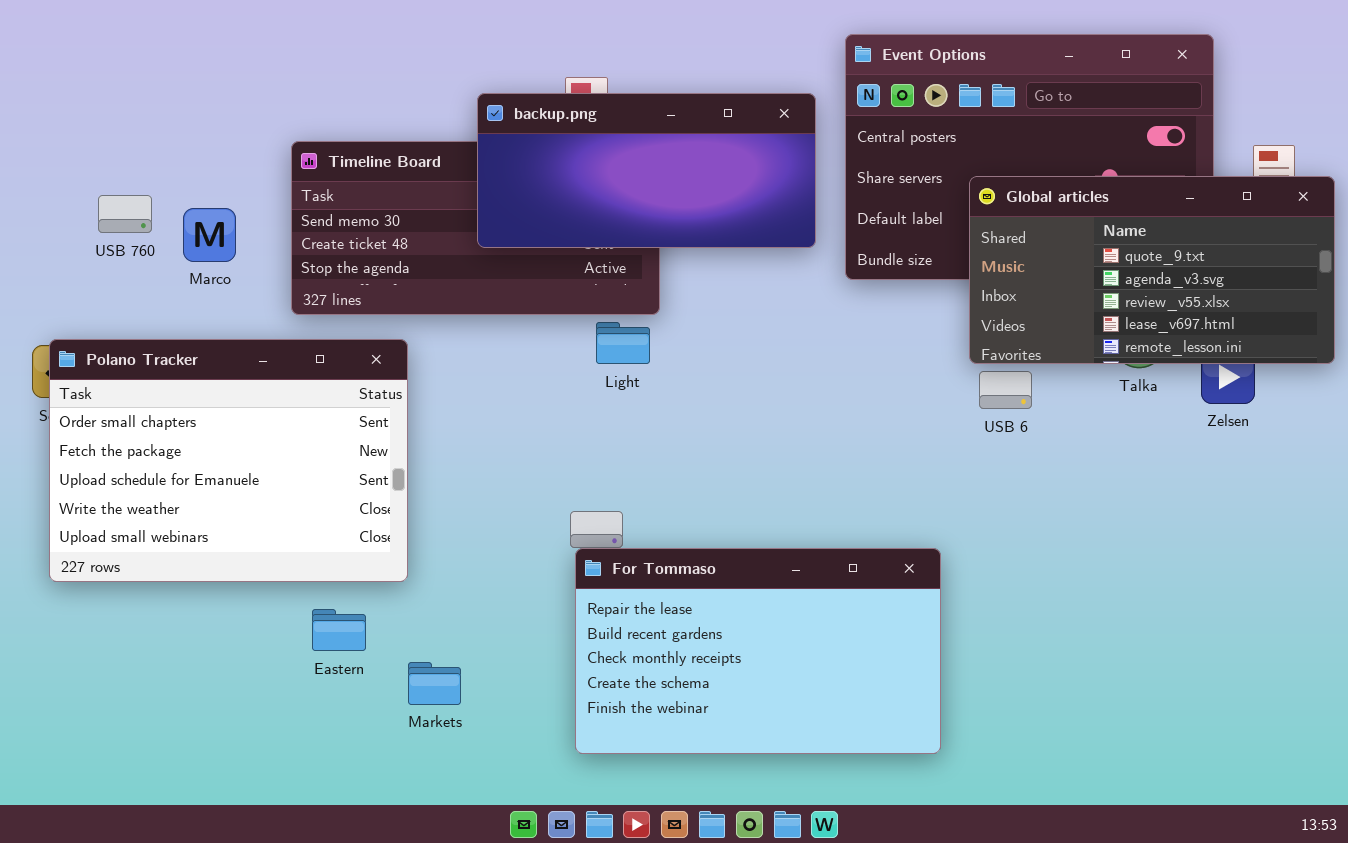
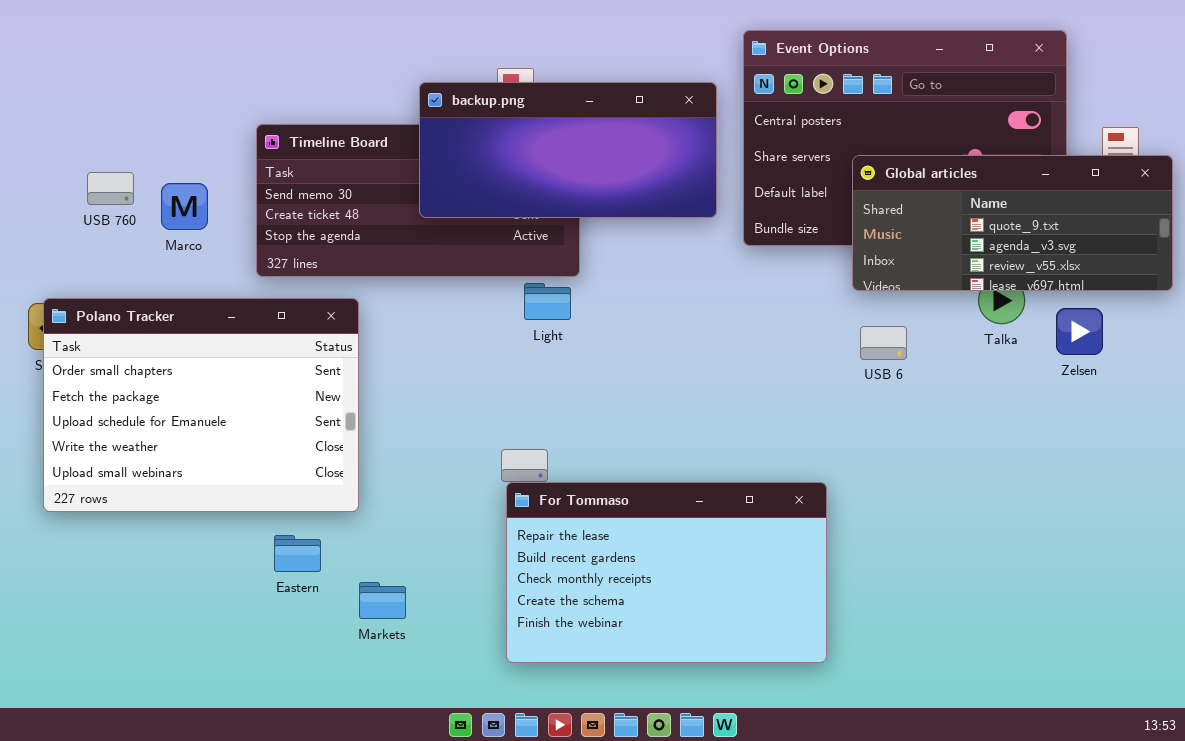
Global articles: [969,176,1335,364] -> [852,155,1173,291], resized

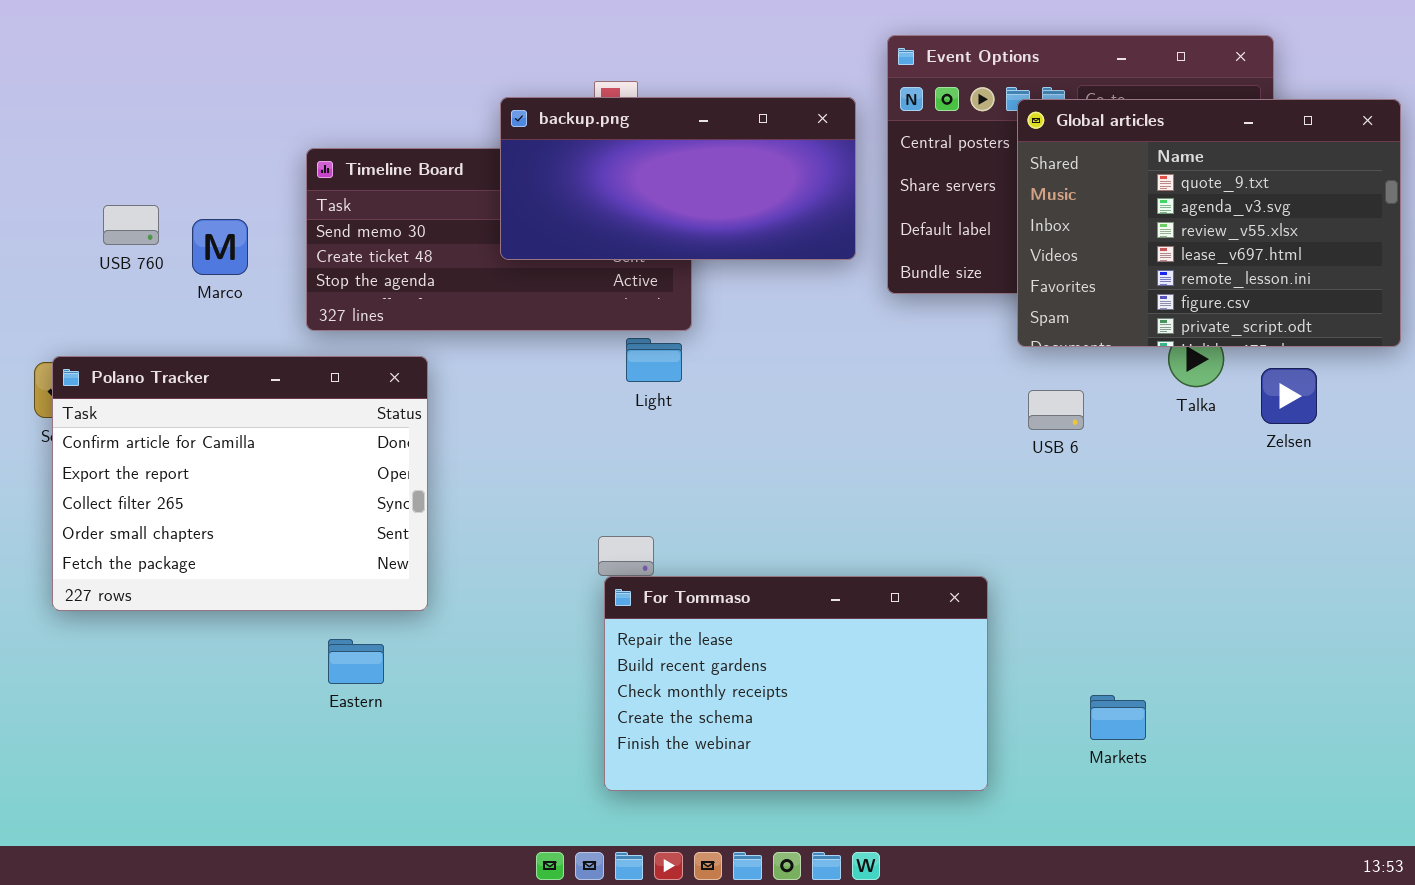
Global articles: [852,155,1173,291] -> [1017,99,1401,347], resized
Polano Tracker: [43,298,359,512] -> [52,356,428,611], scrolled up 3 rows
Markets: [359,582,406,619] -> [1090,695,1146,740], moved

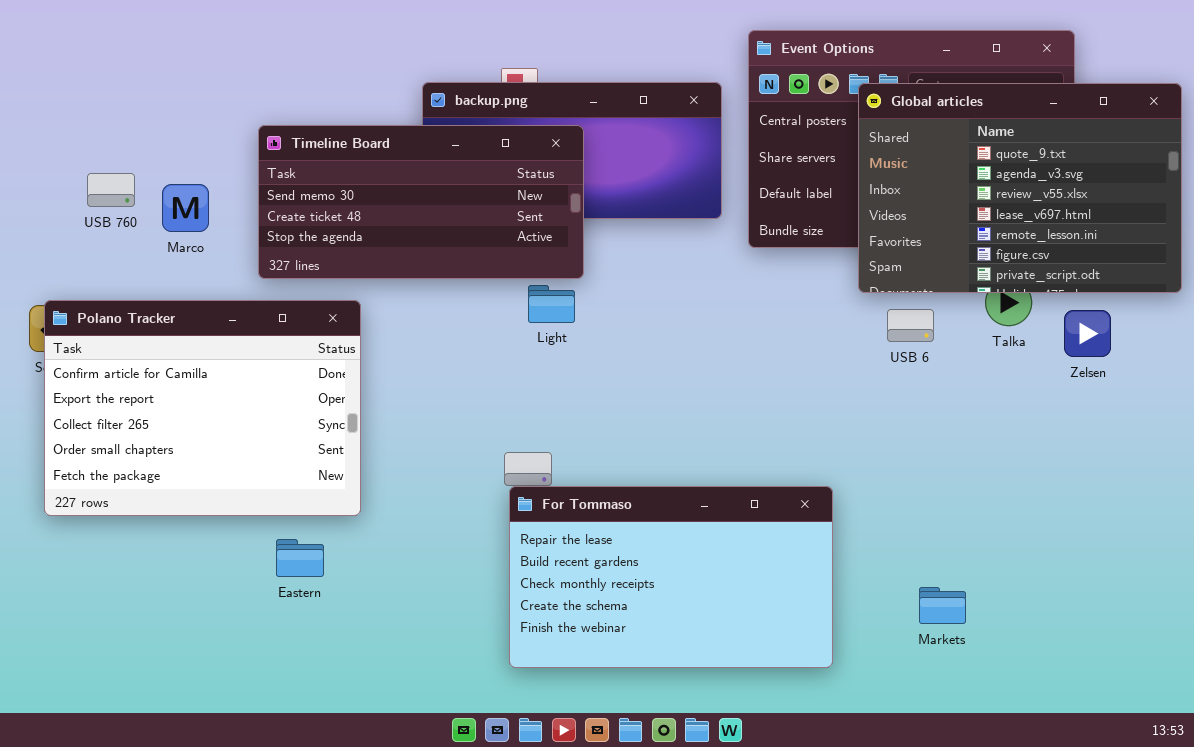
Timeline Board: [306,148,692,331] -> [258,125,584,279], raised
USB 6: [1028,390,1084,430] -> [887,309,934,342], moved

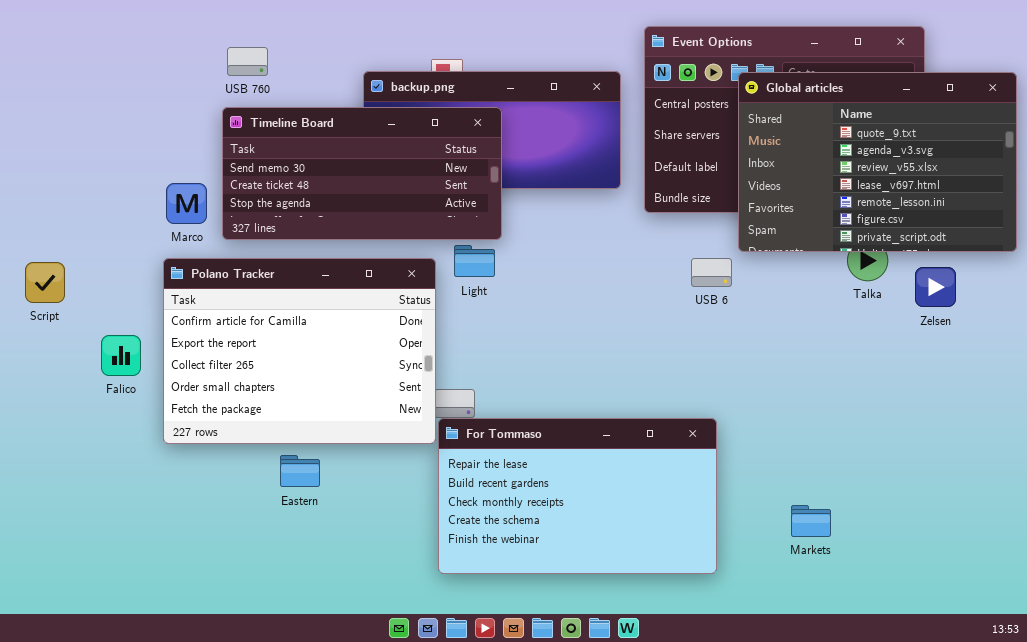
USB 760: [87,173,135,207] -> [227,47,268,76], moved
Marco: [162,184,209,232] -> [166,183,207,224], moved
Polano Tracker: [44,300,361,516] -> [163,258,436,444], moved
USB 6: [887,309,934,342] -> [691,258,732,287], moved
Eastern: [276,539,324,577] -> [280,455,320,487], moved

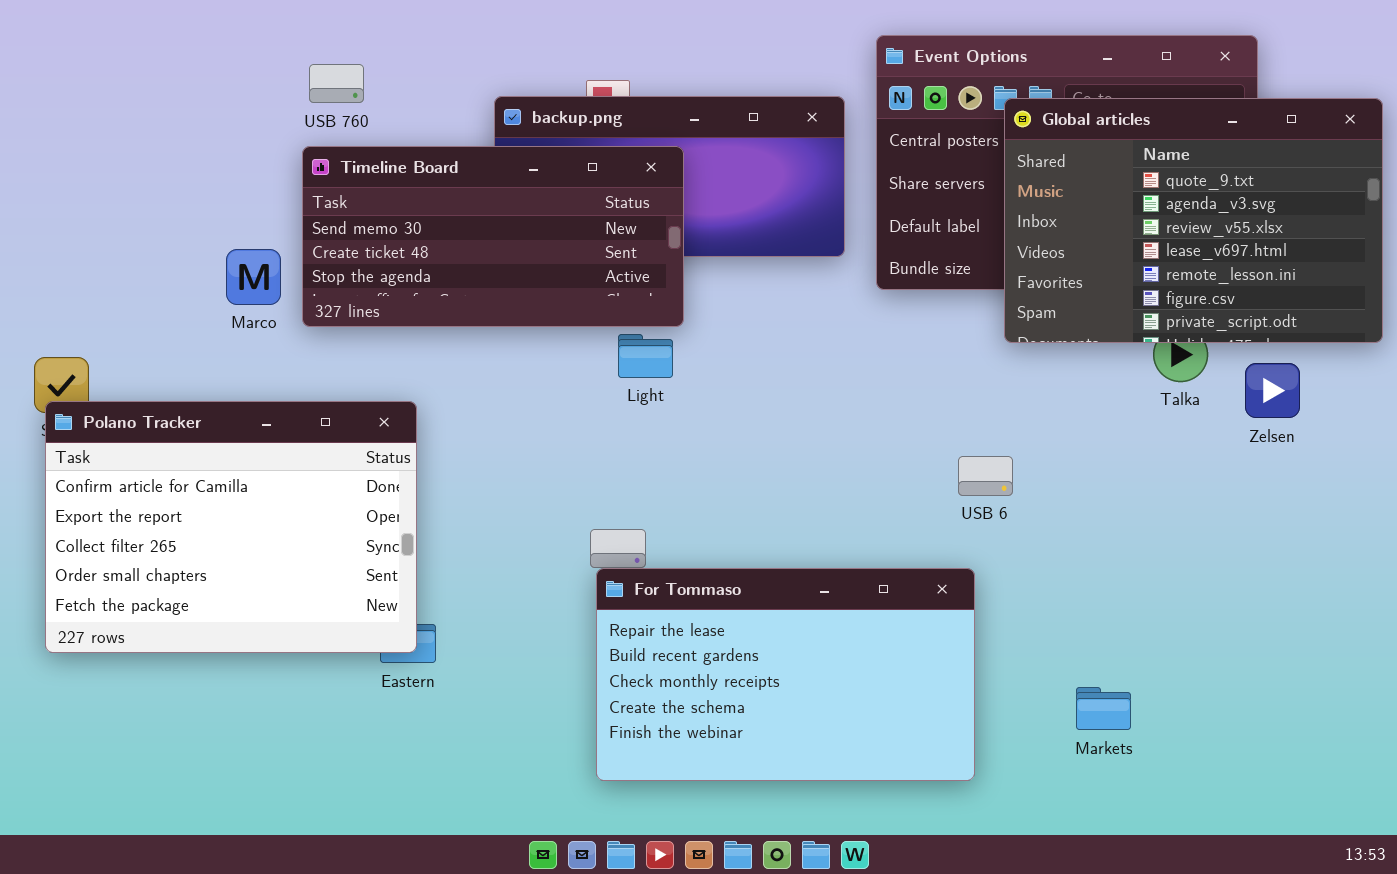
Polano Tracker: [163,258,436,444] -> [45,401,417,653], moved
USB 6: [691,258,732,287] -> [958,456,1013,496], moved

